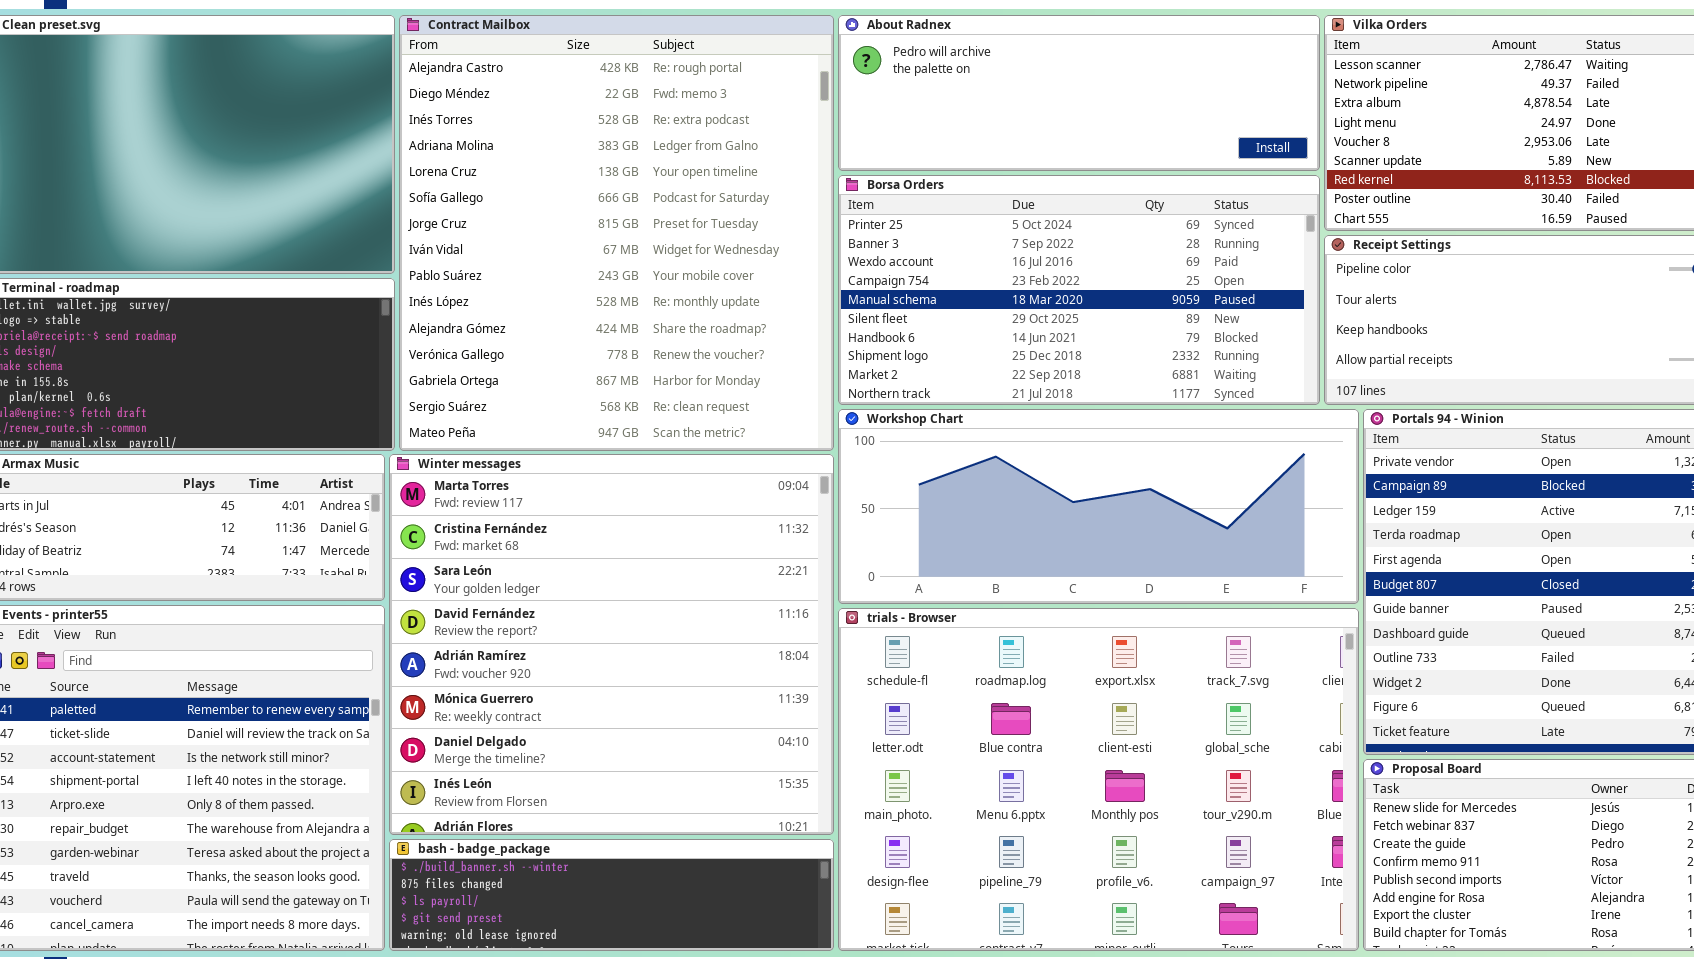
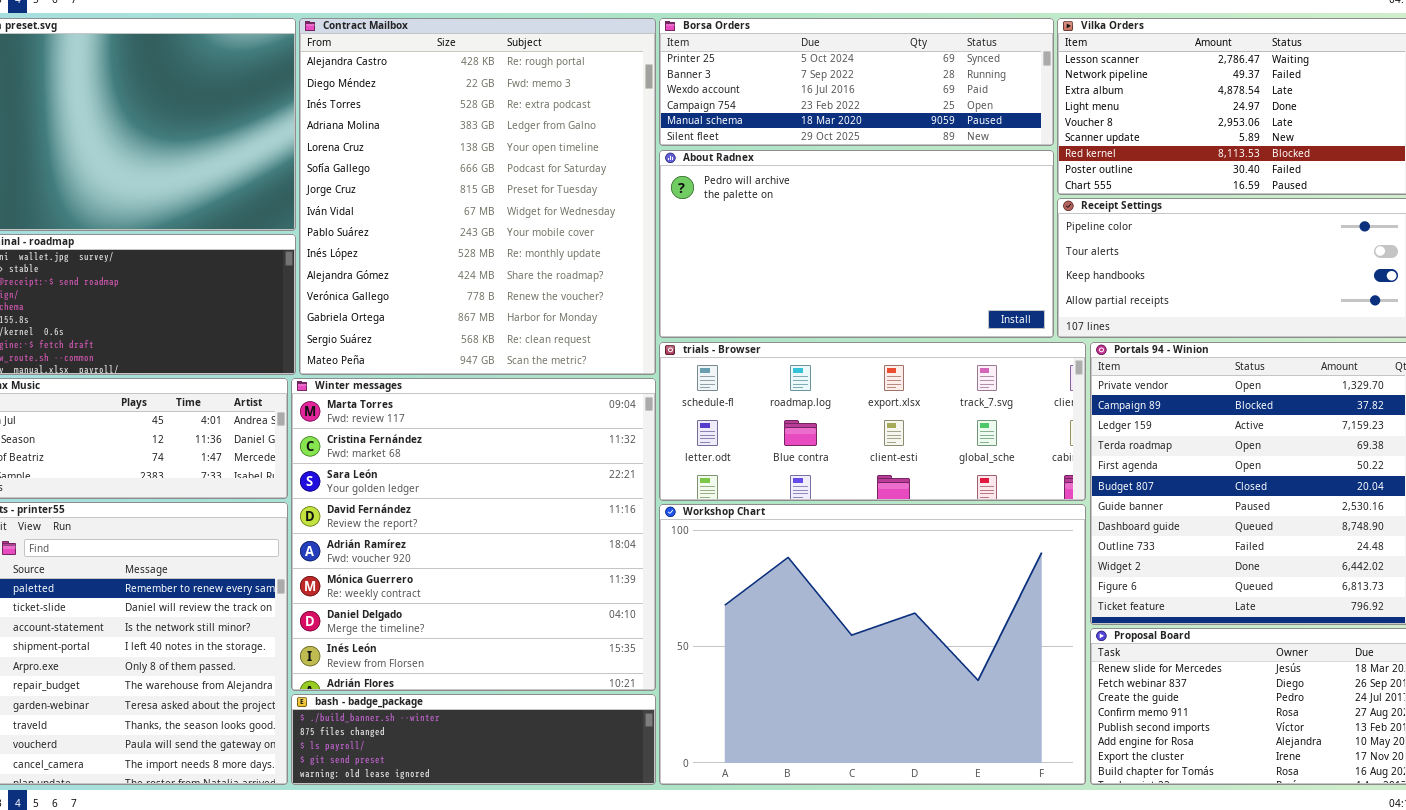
About Radnex: [838,15,1320,171] -> [659,150,1054,338], moved, resized
Borsa Orders: [838,175,1320,405] -> [659,18,1054,146], moved, resized
Workshop Chart: [838,409,1359,604] -> [659,504,1086,785], moved, resized
trials - Browser: [838,608,1359,951] -> [659,342,1086,501], moved, resized

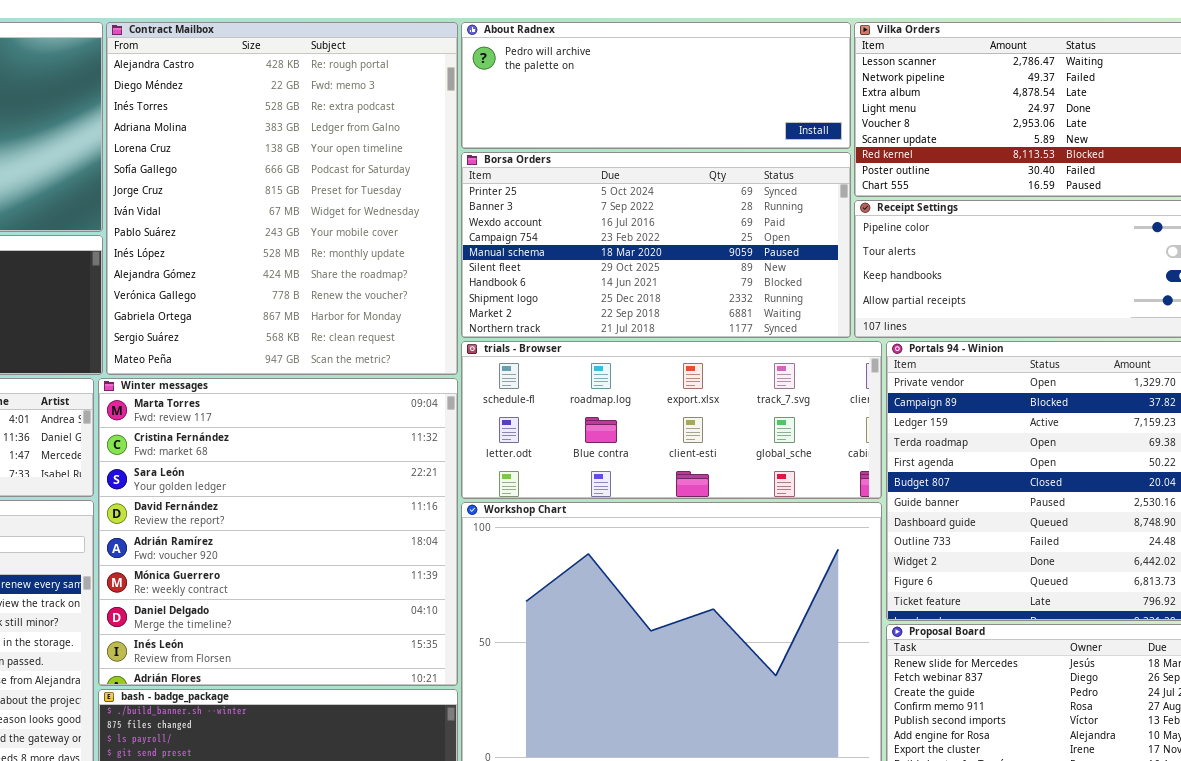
Borsa Orders: [659,18,1054,146] -> [461,152,851,338], moved, resized
About Radnex: [659,150,1054,338] -> [461,22,851,149], moved, resized

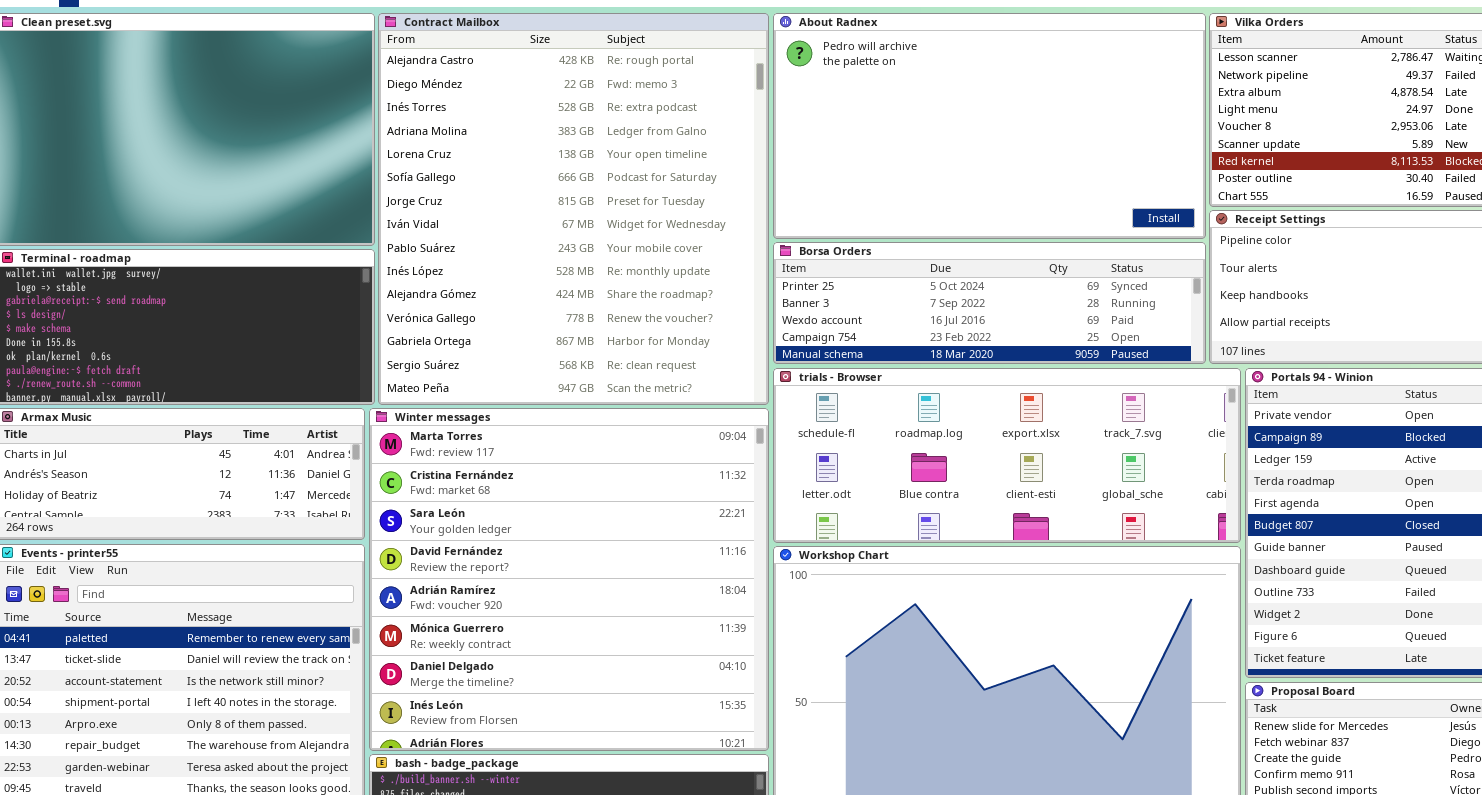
About Radnex: [461,22,851,149] -> [773,13,1206,239], resized
Borsa Orders: [461,152,851,338] -> [773,242,1206,364], resized

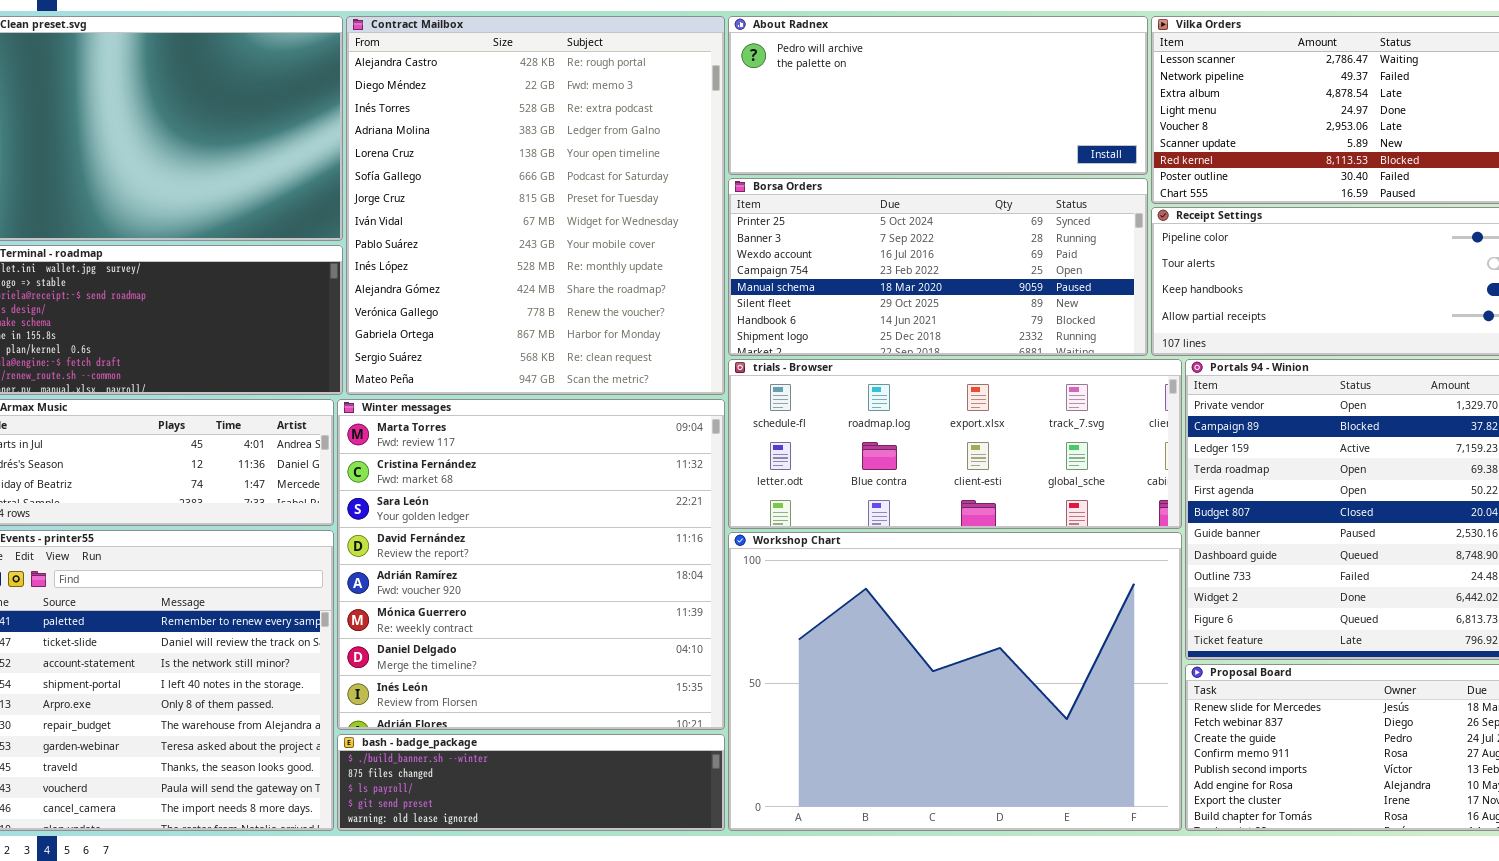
About Radnex: [773,13,1206,239] -> [728,16,1148,175], resized
Borsa Orders: [773,242,1206,364] -> [728,178,1148,356], resized

